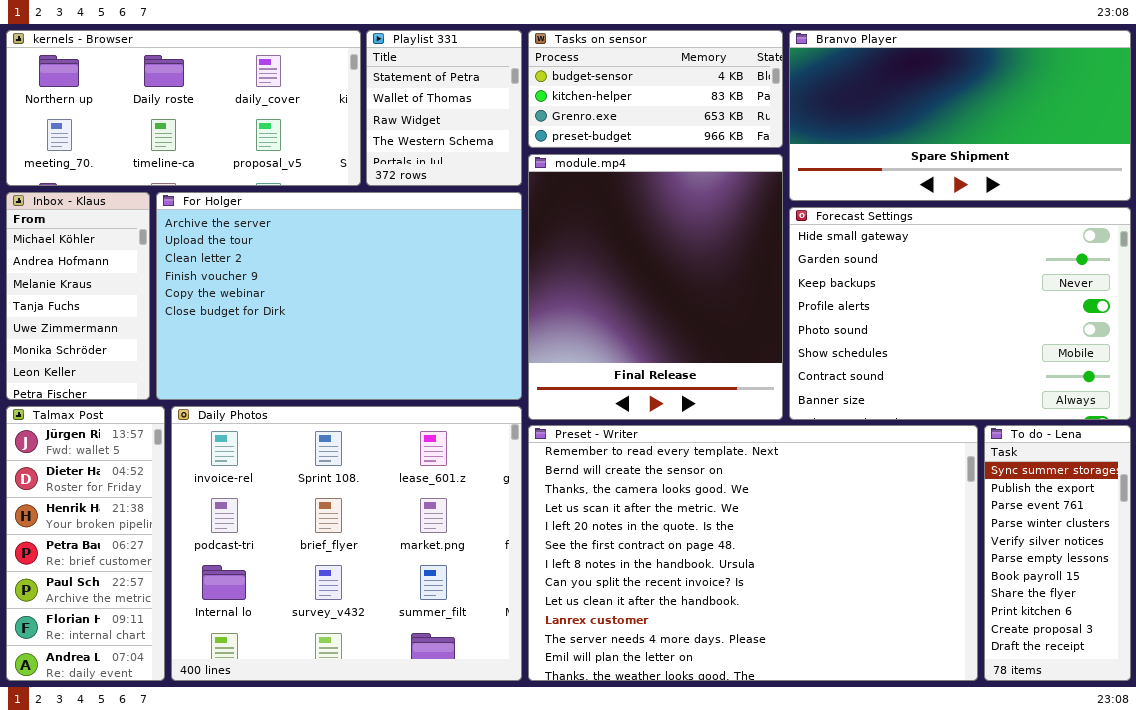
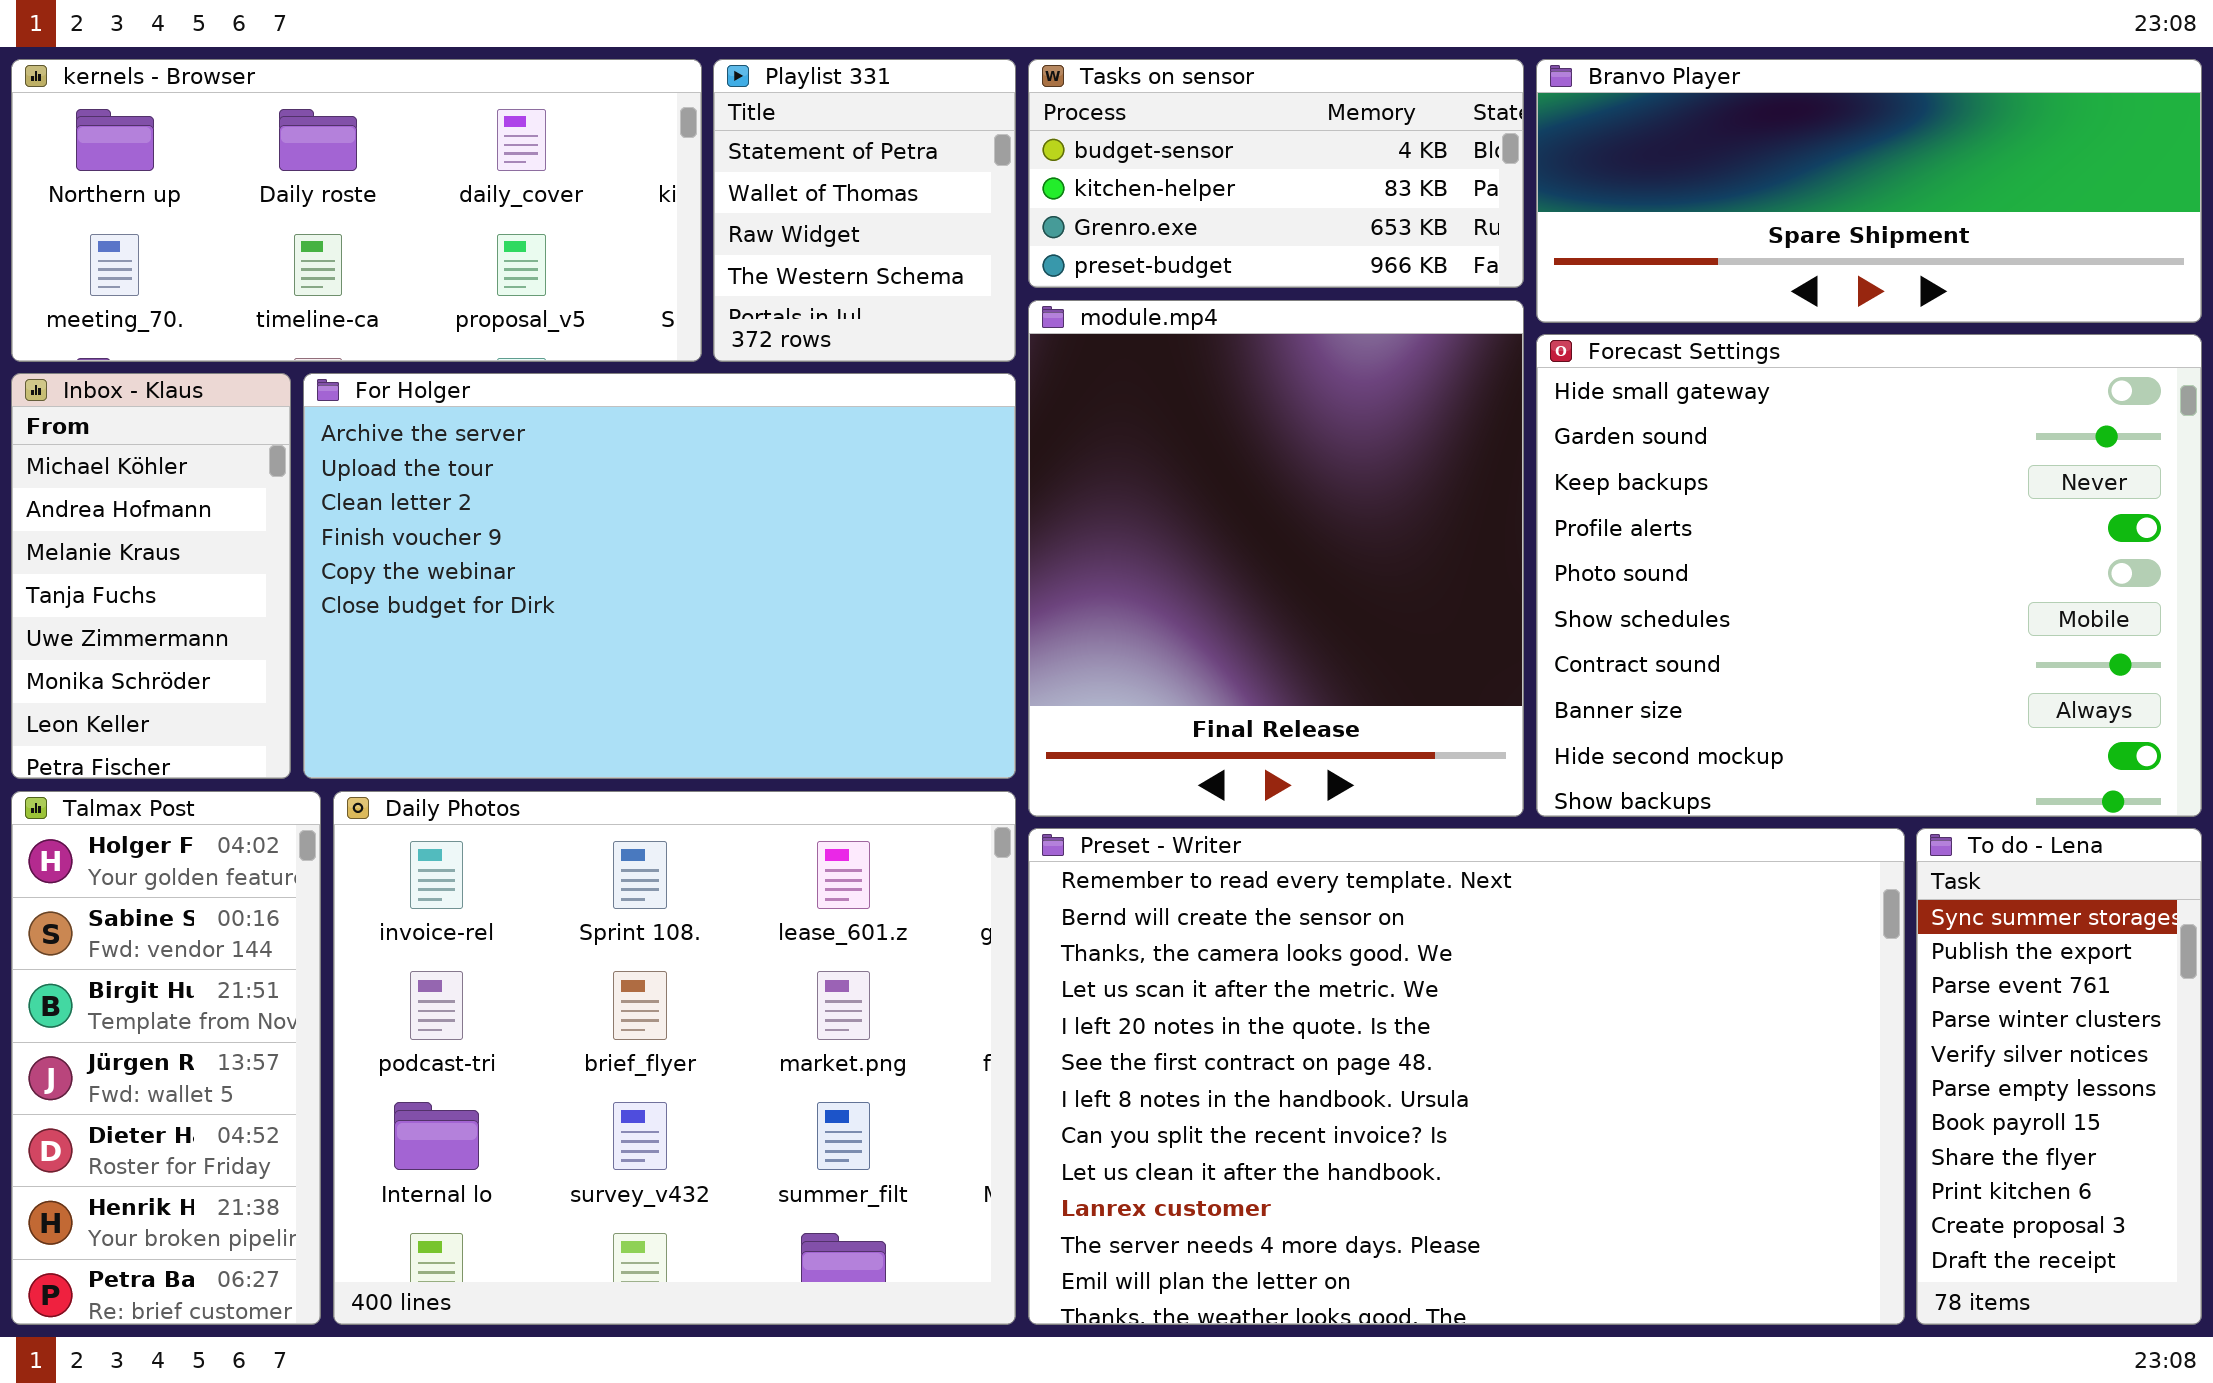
Branvo Player: [789,30,1131,201] -> [1536,59,2202,323], resized
Forecast Settings: [789,207,1131,420] -> [1536,334,2202,817], resized
Talmax Post: [6,406,165,681] -> [11,791,321,1325], scrolled up 3 rows

